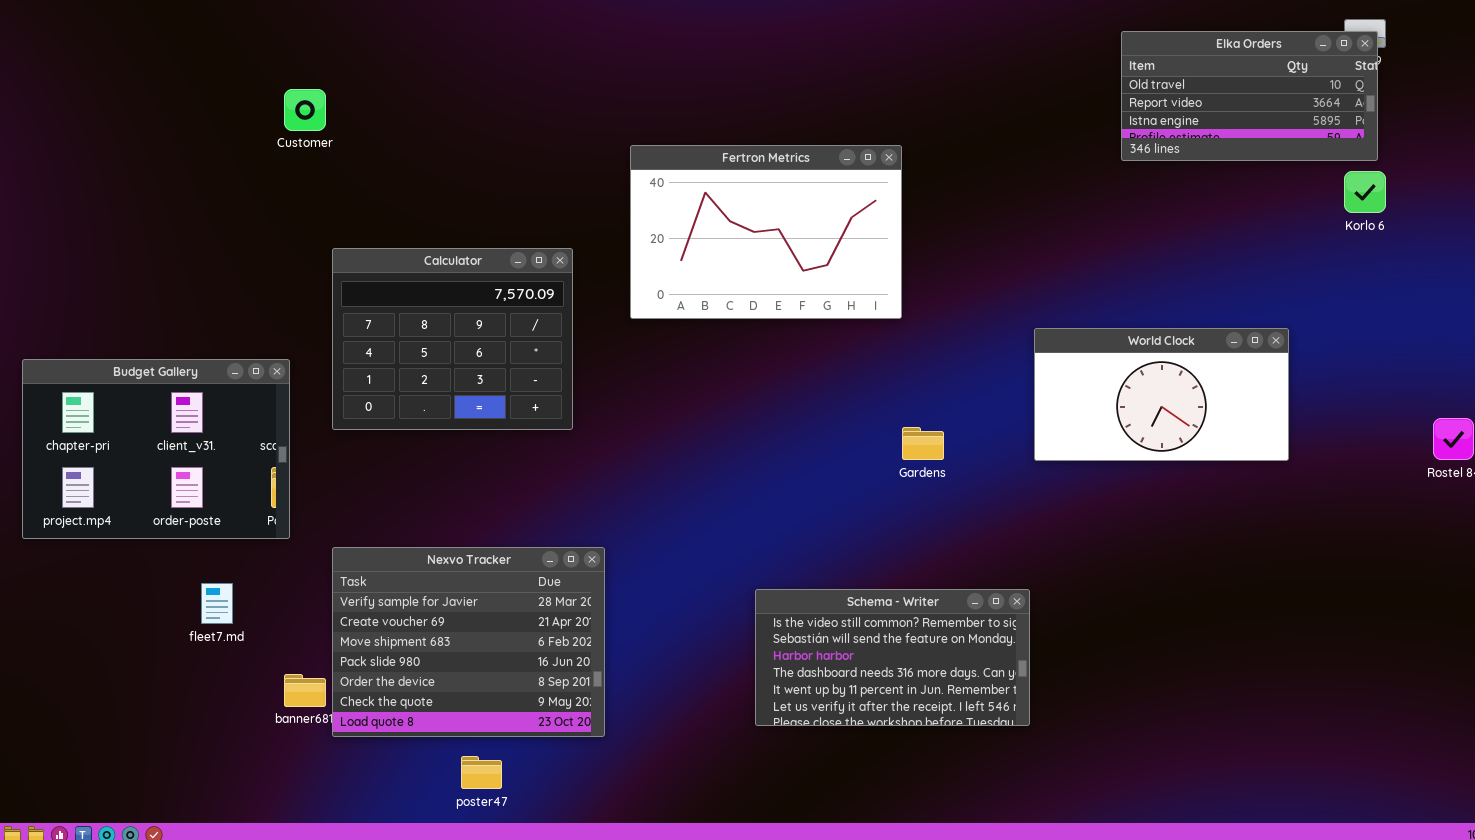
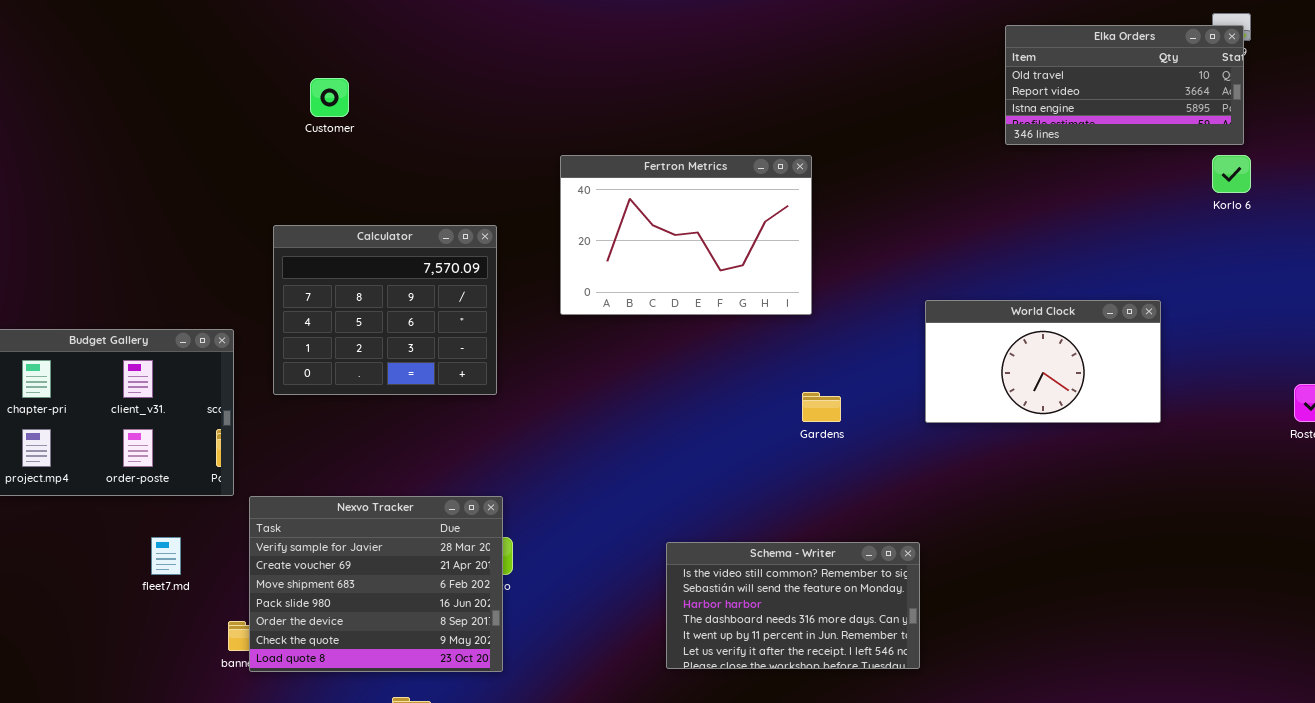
Customer: [284,89,326,131] -> [310,78,349,117], moved
Fertron Metrics: [630,145,902,319] -> [560,155,812,315], moved
Nexvo Tracker: [332,547,605,737] -> [249,496,503,672], moved

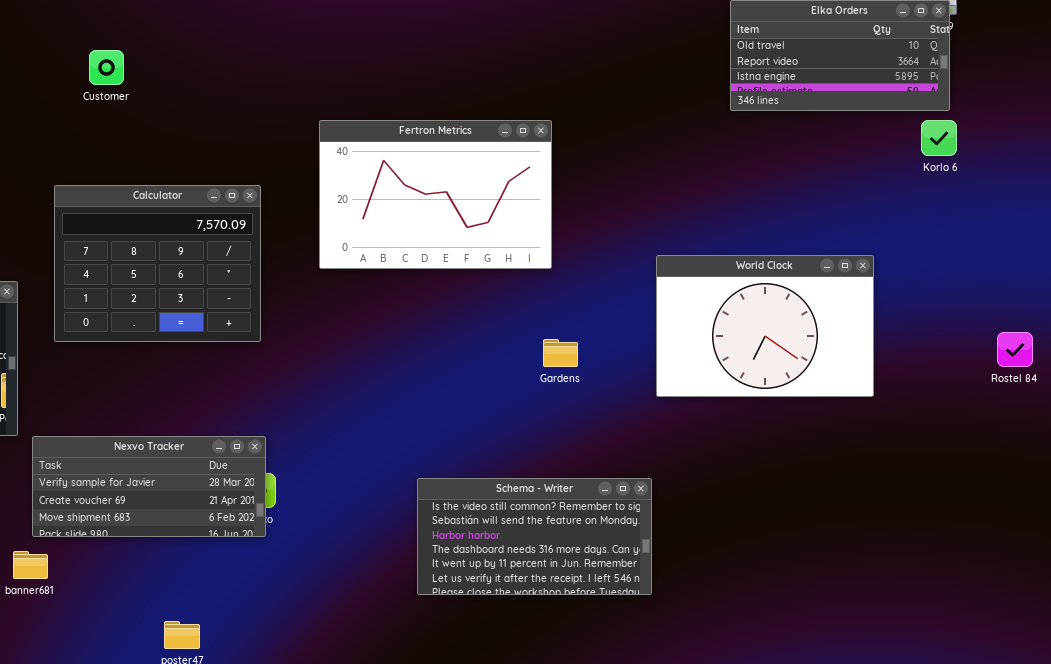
World Clock: [925,300,1161,423] -> [656,255,874,397], resized
Nexvo Tracker: [249,496,503,672] -> [32,436,266,537], resized

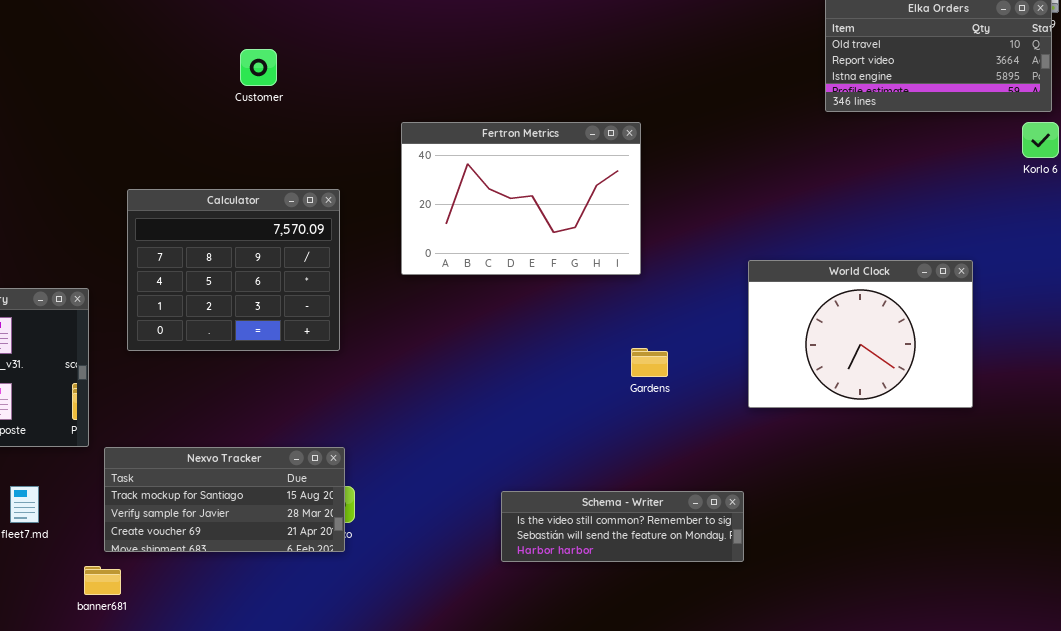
Customer: [89,50,124,85] -> [240,49,277,86], moved
Nexvo Tracker: [32,436,266,537] -> [104,447,345,552], scrolled up 1 row
Schema - Writer: [417,478,652,595] -> [501,491,744,562], resized

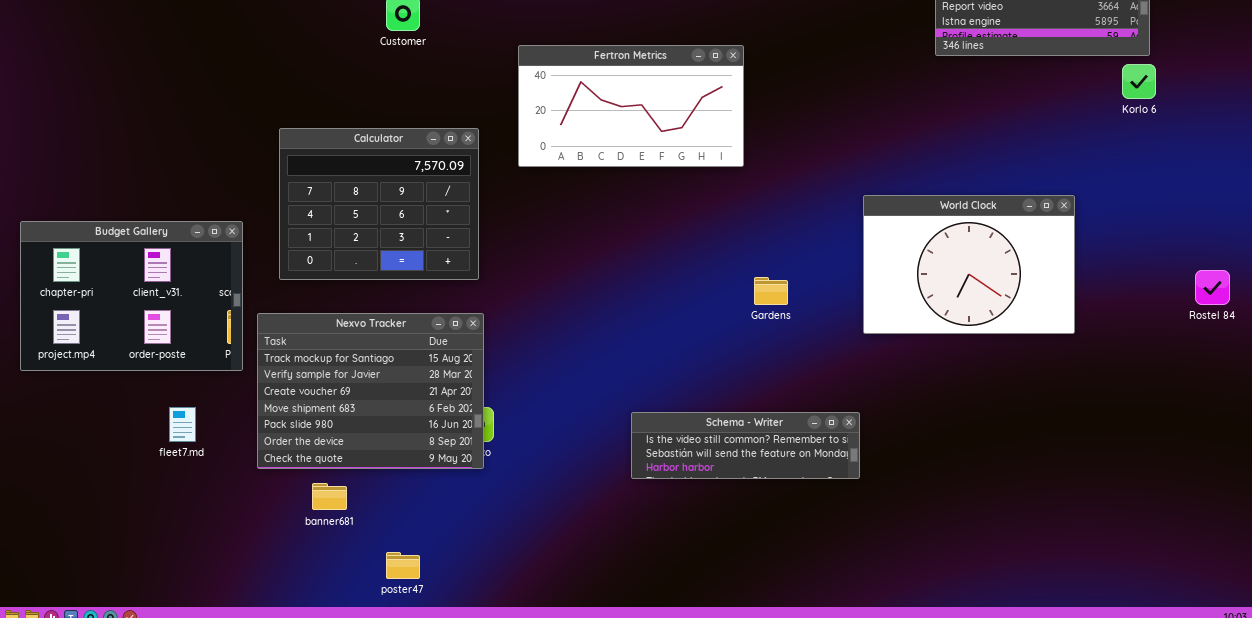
Fertron Metrics: [401,122,641,275] -> [518,45,744,167], moved, resized
Nexvo Tracker: [104,447,345,552] -> [257,313,484,469], resized
banner681: [84,566,121,595] -> [312,483,347,510], moved

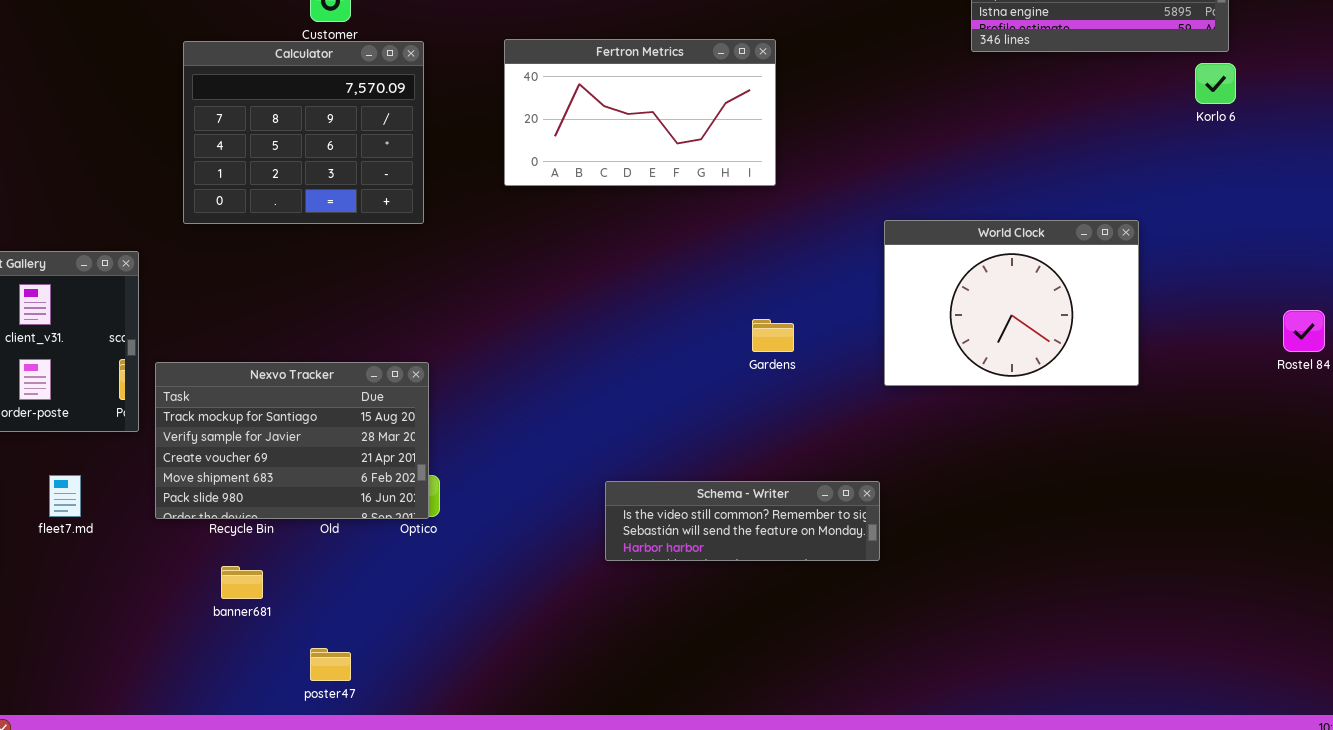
Fertron Metrics: [518,45,744,167] -> [504,39,776,186], moved
Calculator: [279,128,479,280] -> [183,41,424,224], moved
Nexvo Tracker: [257,313,484,469] -> [155,362,429,519], resized

